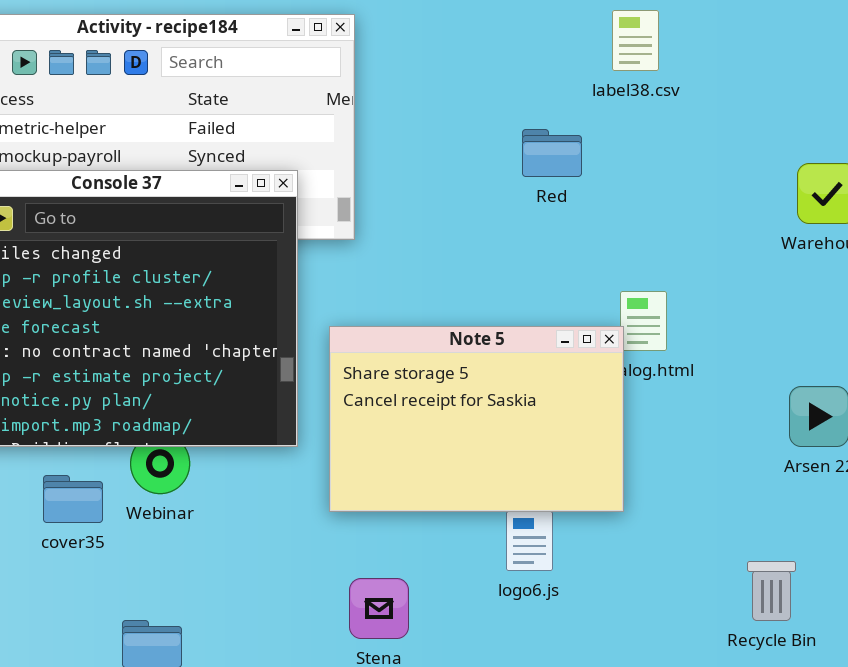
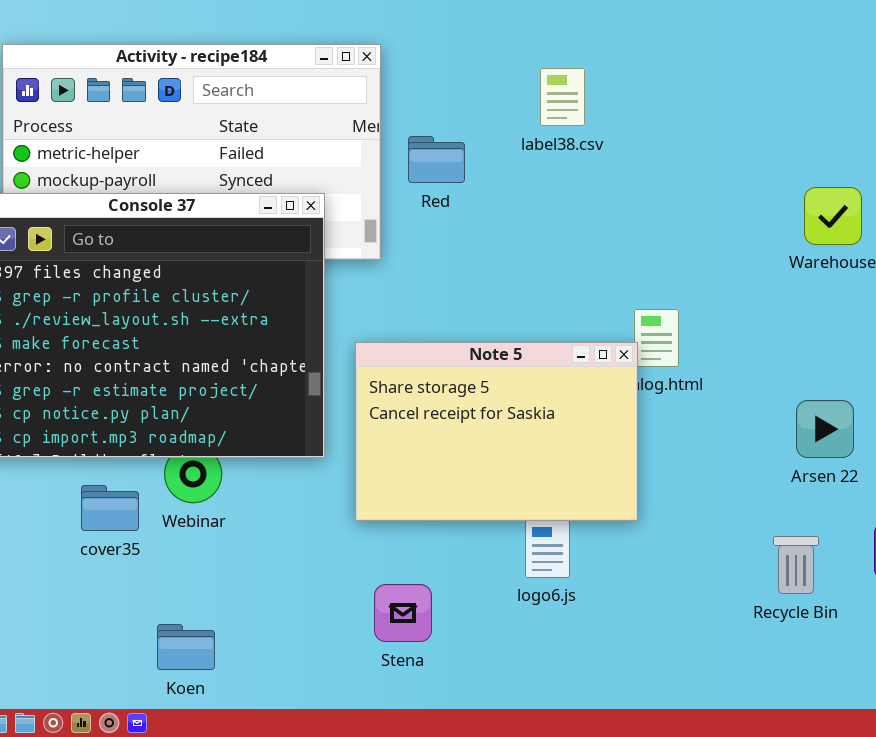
label38.csv: [612,10,659,71] -> [540,68,585,126], moved
Red: [522,129,582,177] -> [408,136,465,183], moved
Recycle Bin: [747,561,796,621] -> [773,536,819,594], moved

